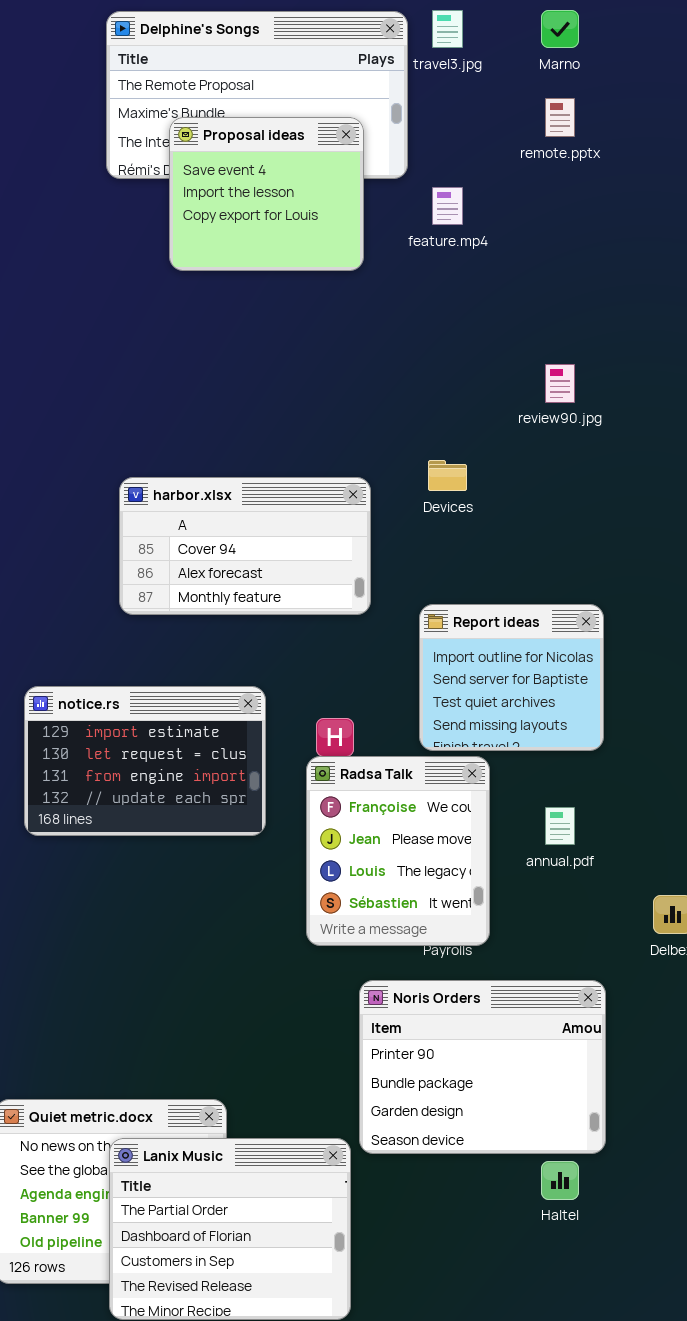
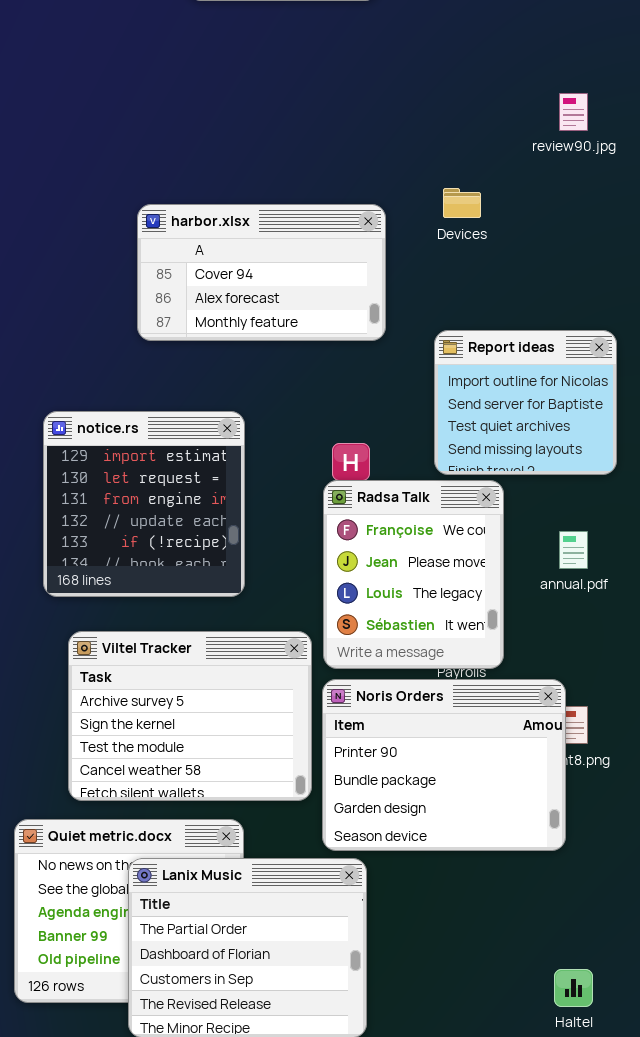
notice.rs: [24,686,266,836] -> [43,411,245,597], resized
Viltel Tracker: none -> [68,631,312,801], opened
Noris Orders: [359,980,606,1154] -> [322,679,566,851], moved
Haltel: [541,1161,579,1200] -> [554,969,593,1007], moved

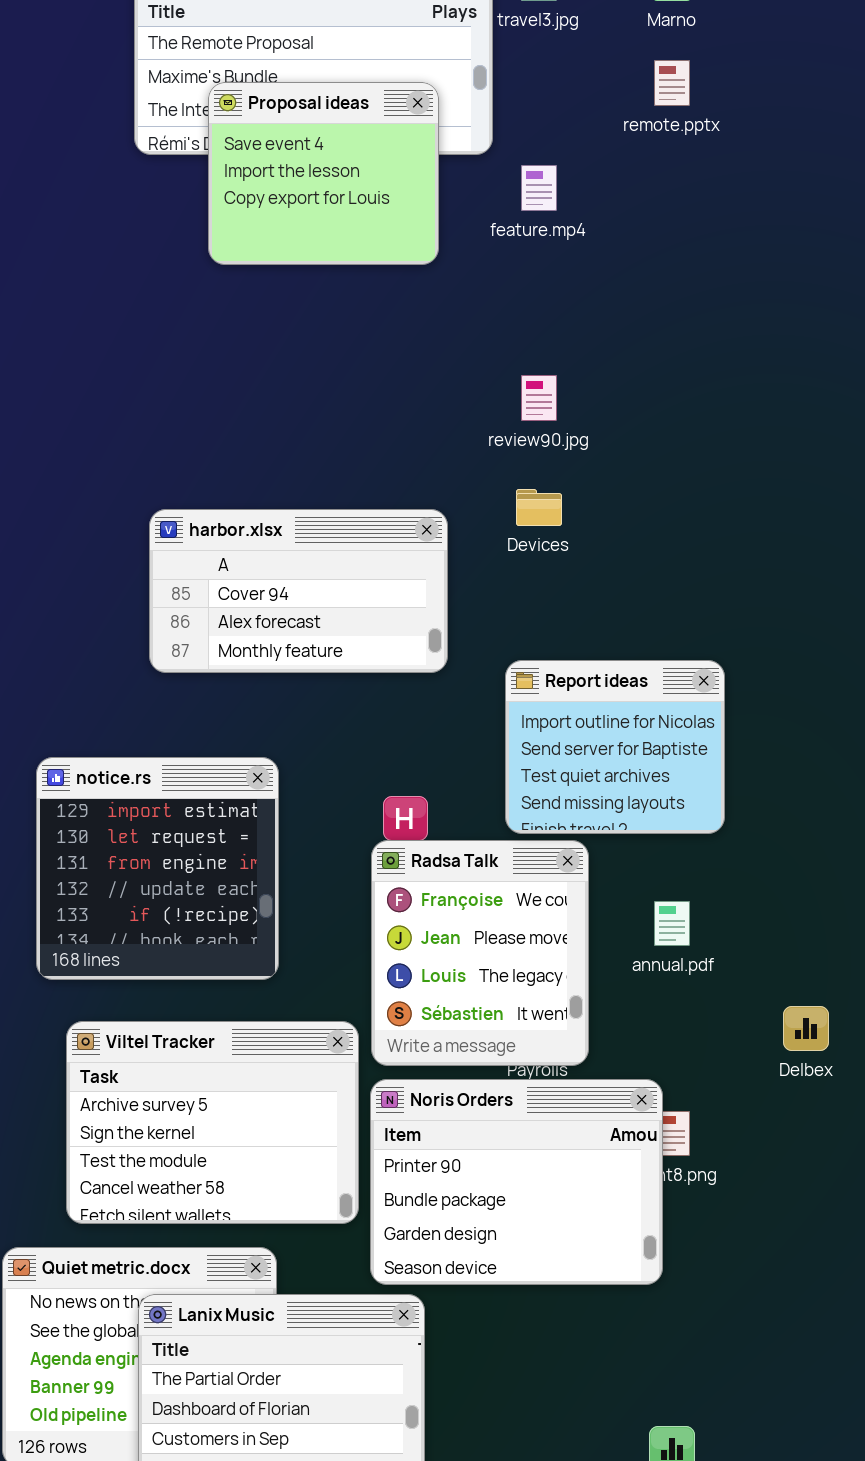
review90.jpg: [559,93,588,131] -> [521,375,557,421], moved

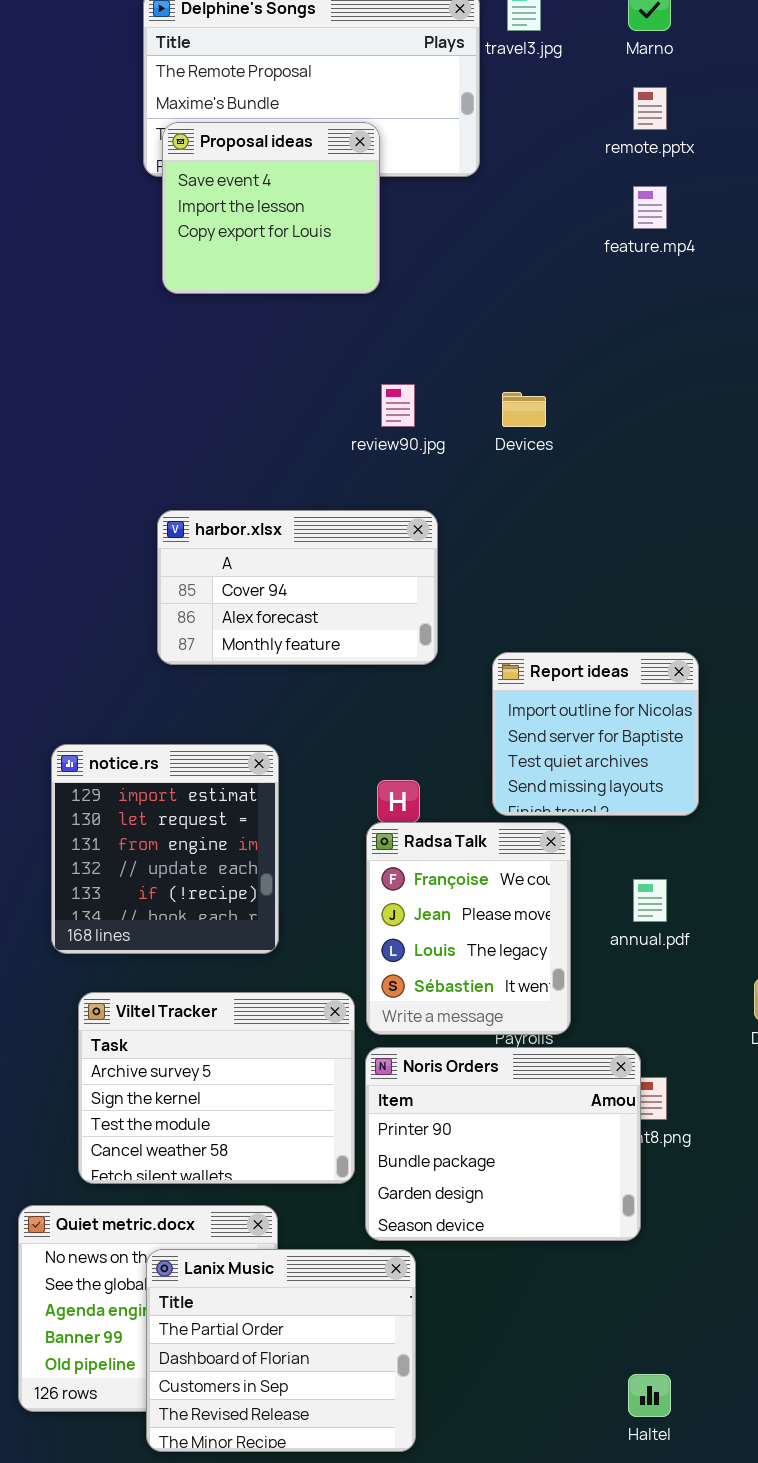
Proposal ideas: [208,82,439,265] -> [162,122,380,294], moved
feature.mp4: [521,165,557,211] -> [633,186,667,229], moved
review90.jpg: [521,375,557,421] -> [381,384,415,427], moved
Devices: [516,489,562,526] -> [502,392,546,427], moved

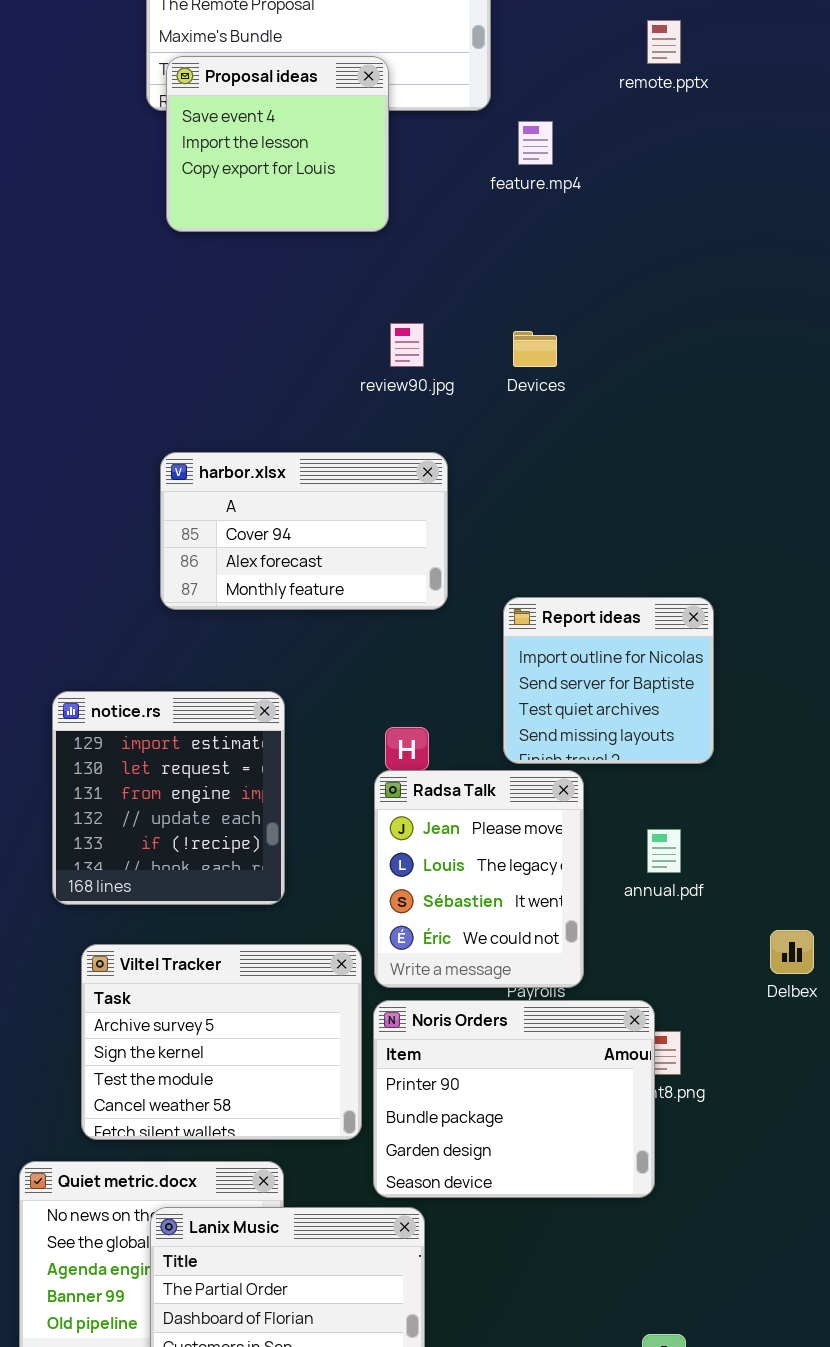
feature.mp4: [633,186,667,229] -> [518,121,553,165], moved
Radsa Talk: [366,822,571,1035] -> [374,770,584,988], scrolled down 1 row

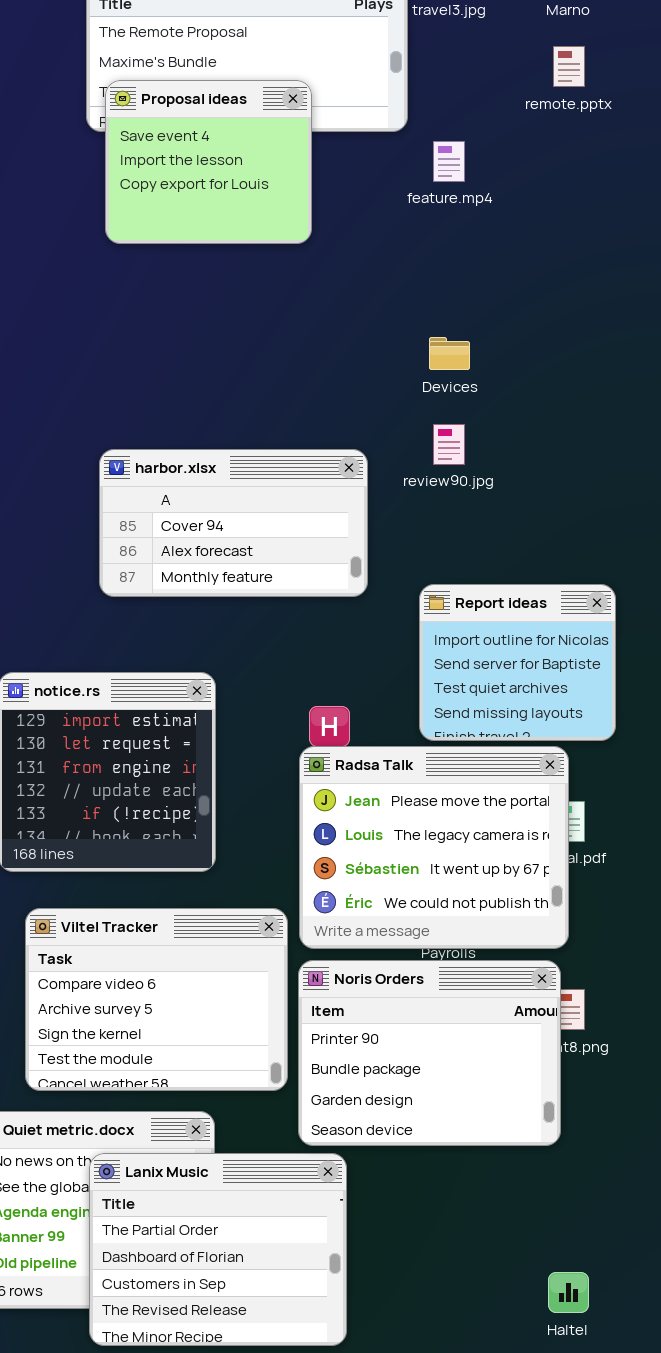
review90.jpg: [390,323,424,367] -> [433,424,465,465], moved
Radsa Talk: [374,770,584,988] -> [299,746,569,949], resized
Viltel Tracker: [81,944,362,1140] -> [25,908,288,1091], scrolled up 1 row

